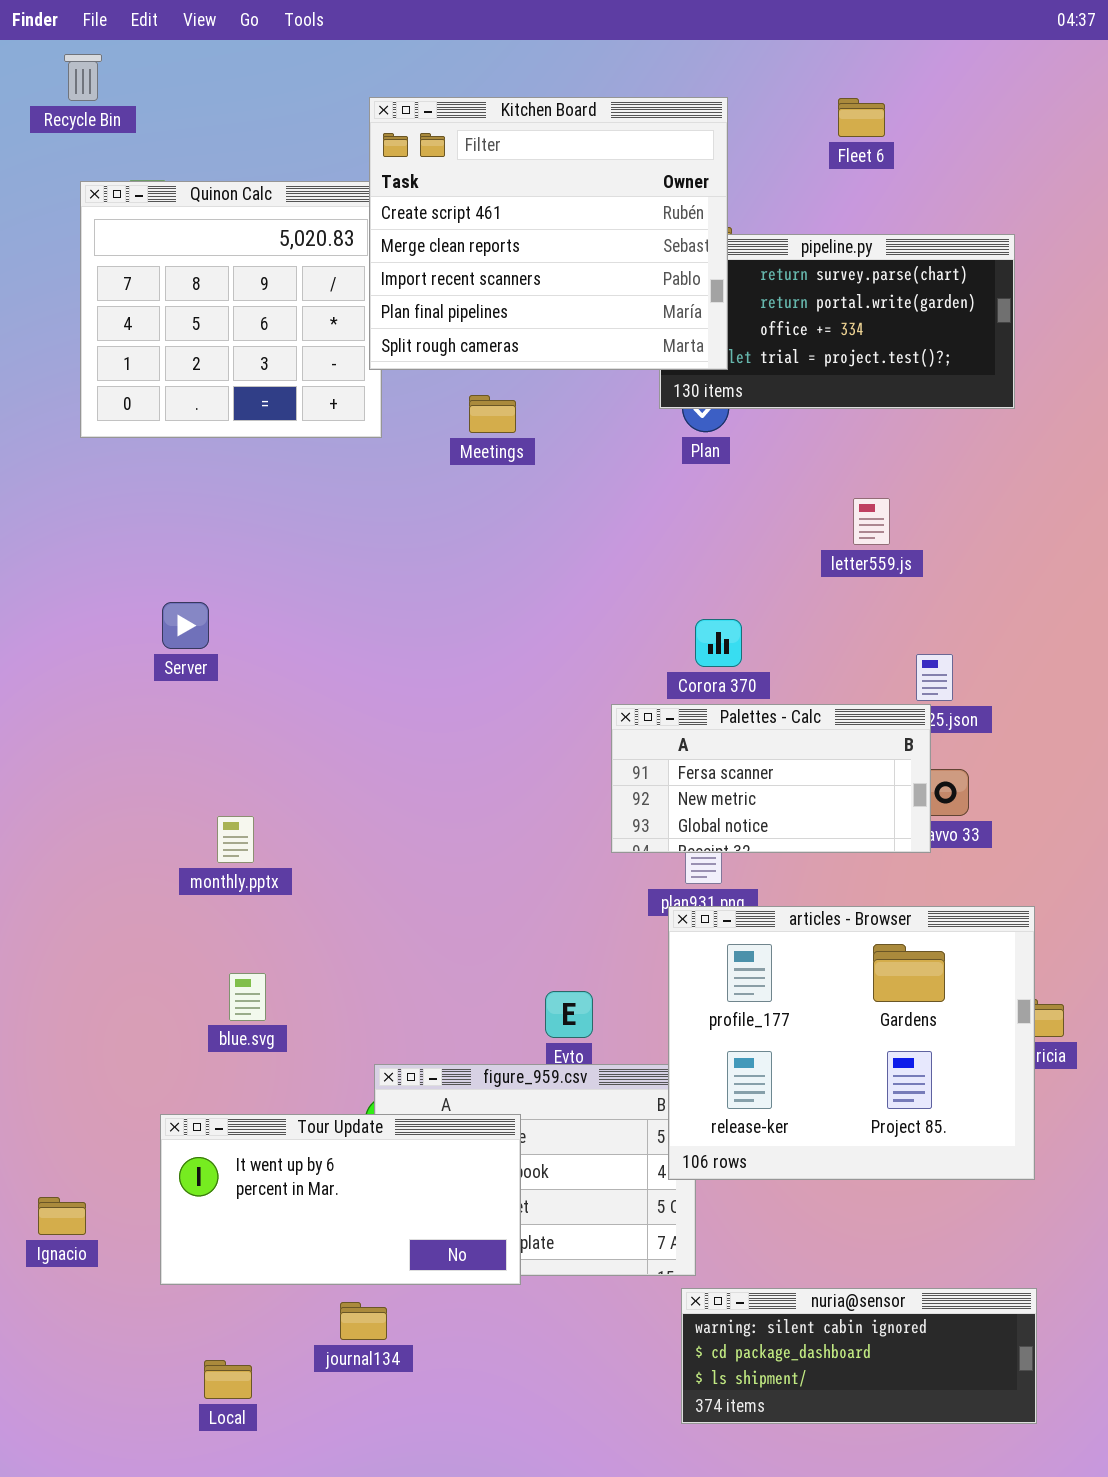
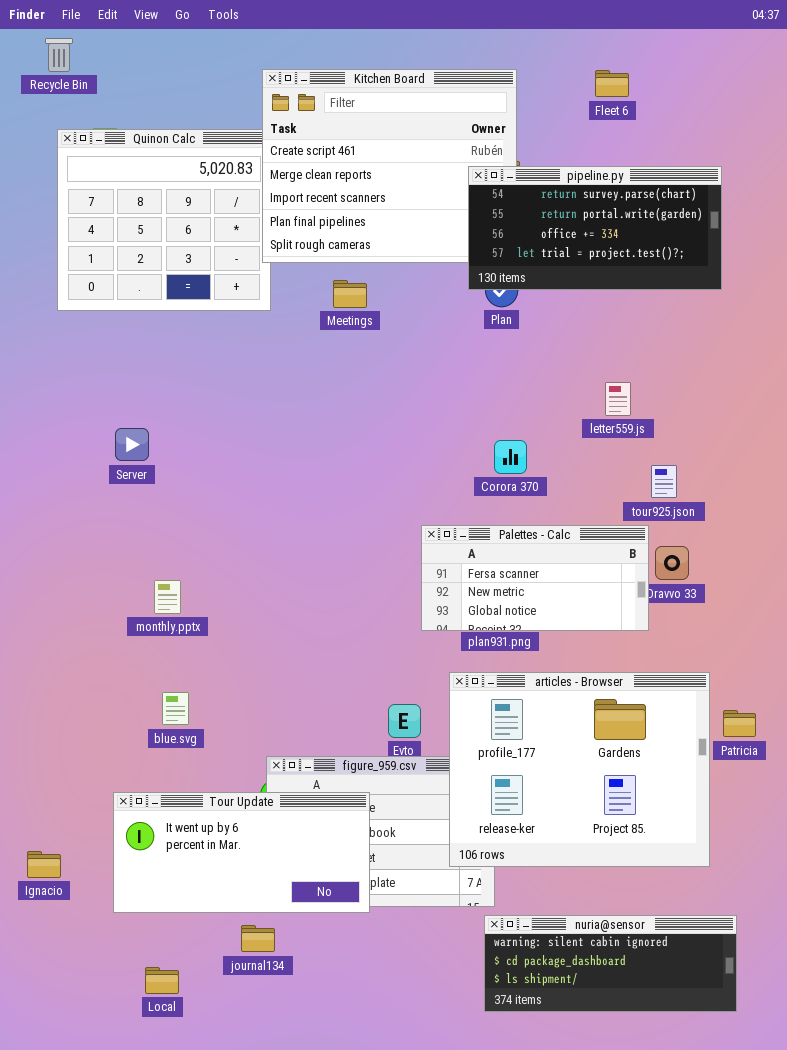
pipeline.py: [659,234,1015,409] -> [468,166,722,290], raised
letter559.js: [853,498,890,545] -> [605,382,631,416], moved
Palettes - Calc: [611,704,931,853] -> [421,525,649,631], moved
articles - Browser: [668,906,1035,1180] -> [449,672,710,867], moved

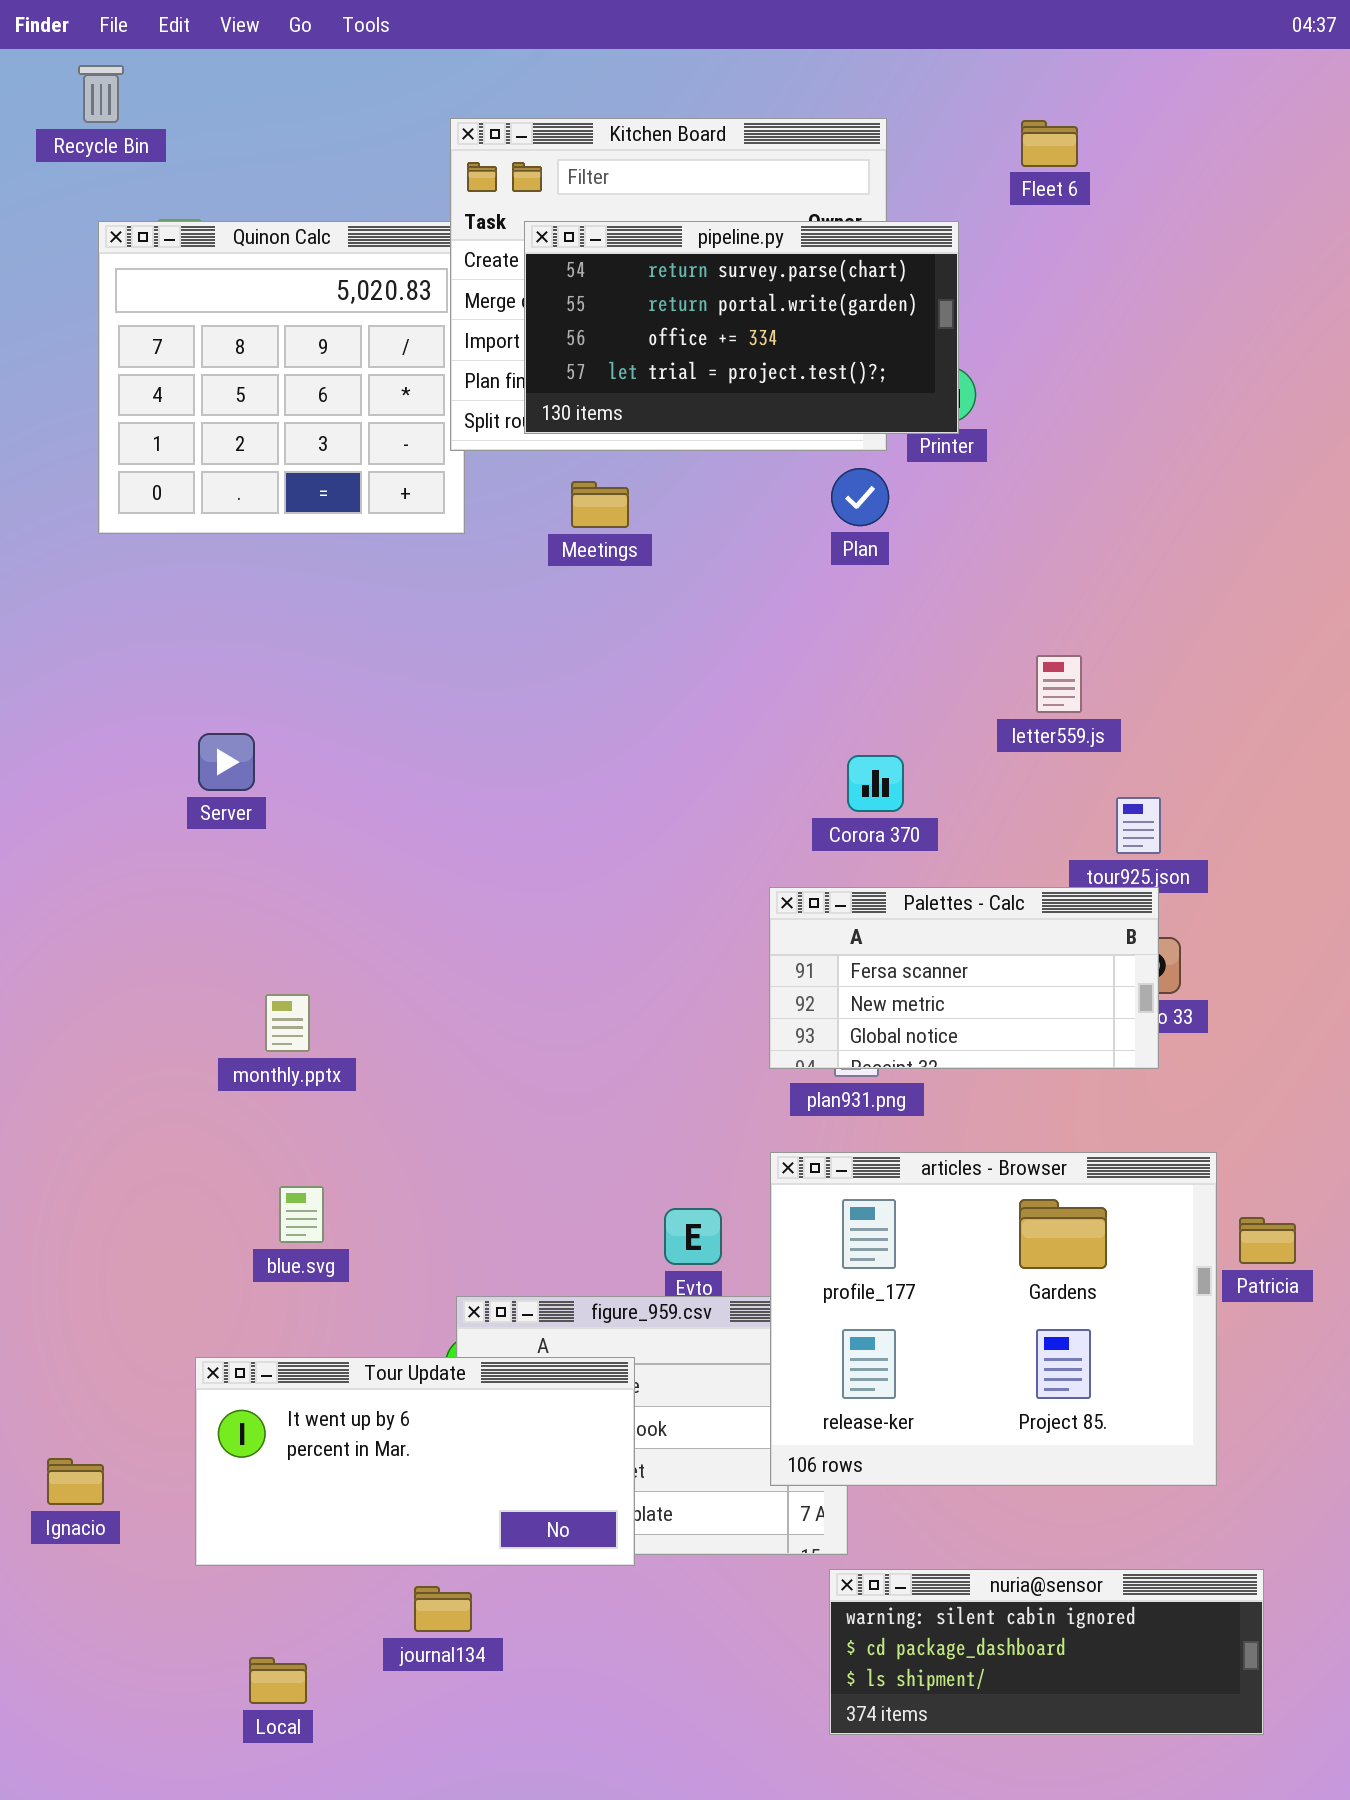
pipeline.py: [468,166,722,290] -> [524,221,959,434], moved
Palettes - Calc: [421,525,649,631] -> [769,887,1159,1069], moved

